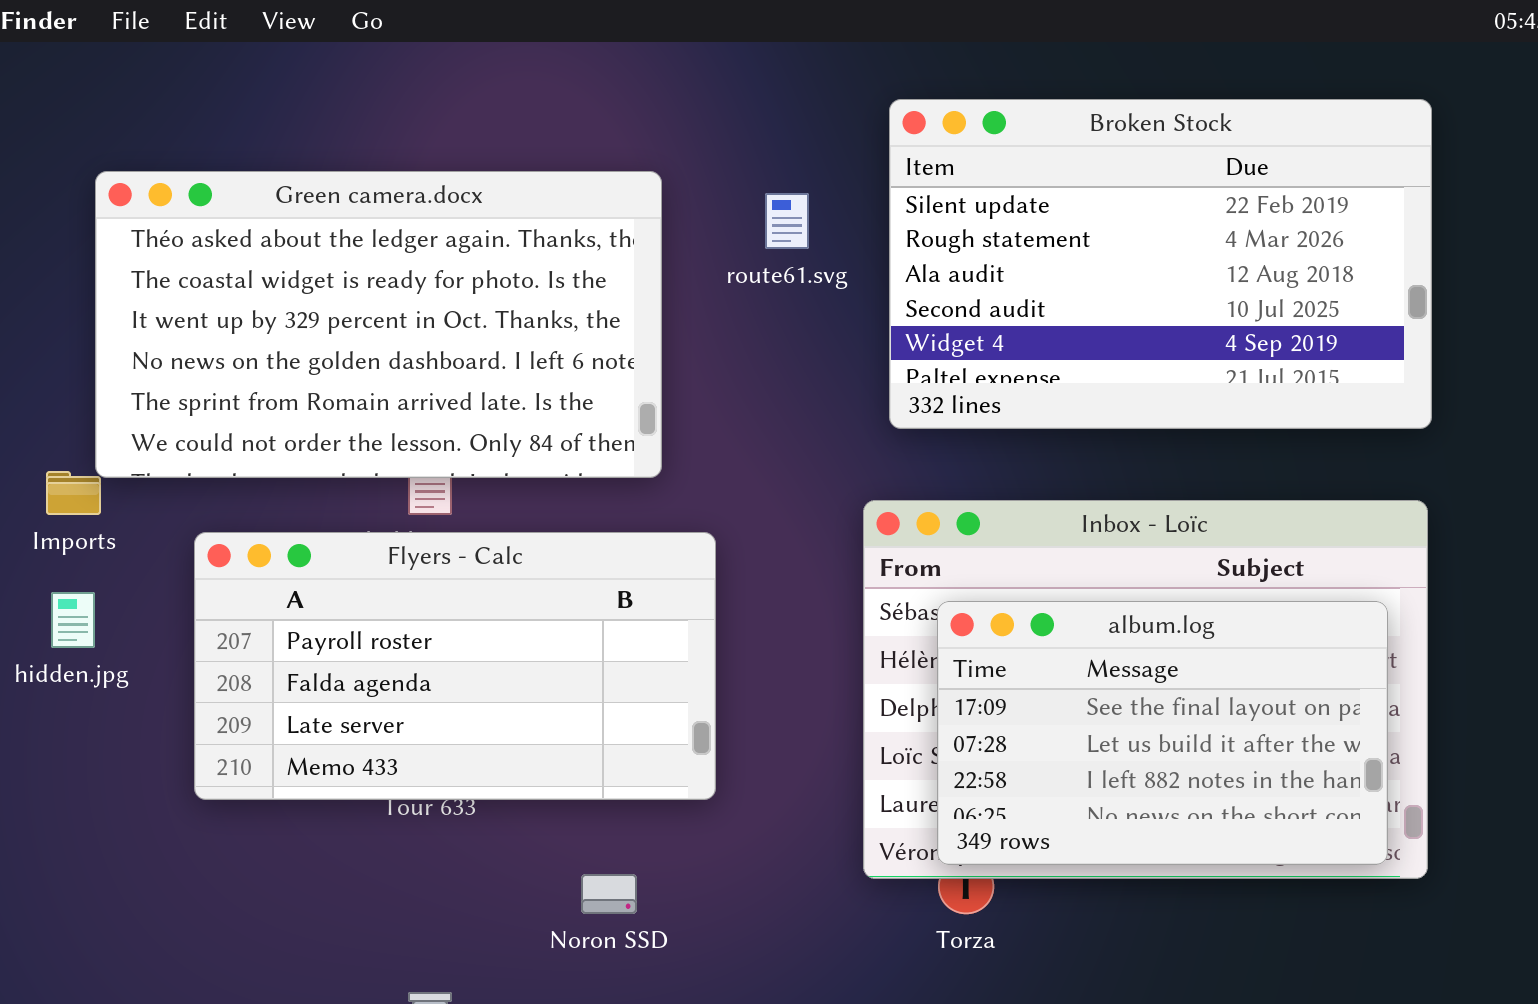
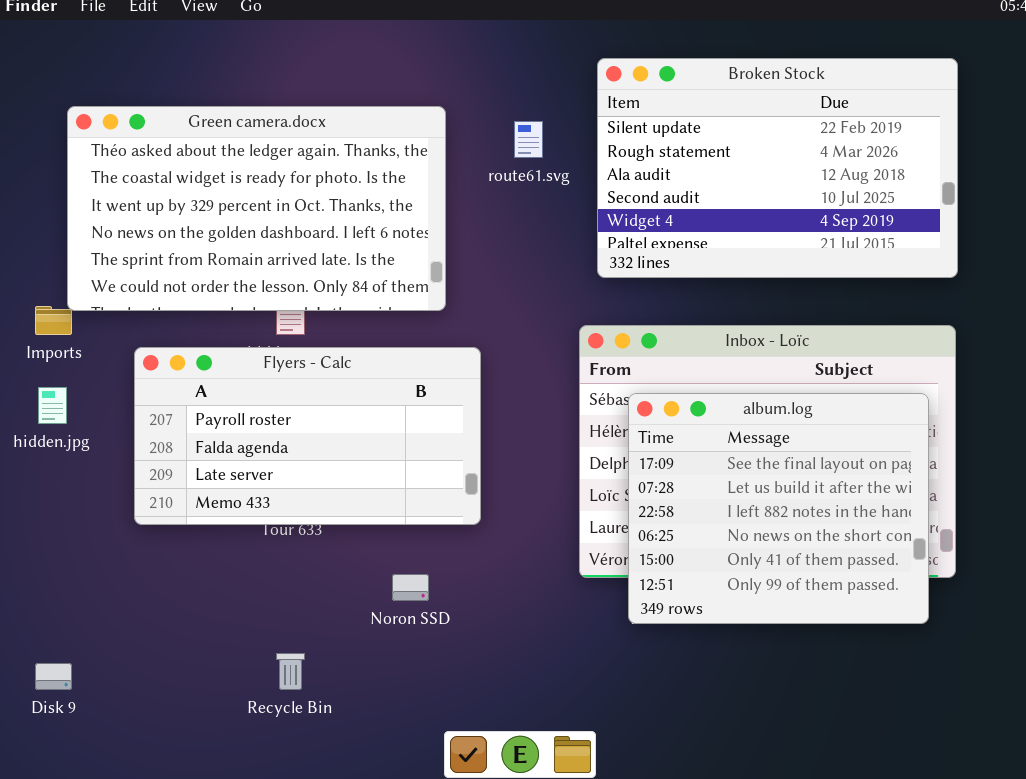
album.log: [937,601,1388,865] -> [628,393,929,624], resized

